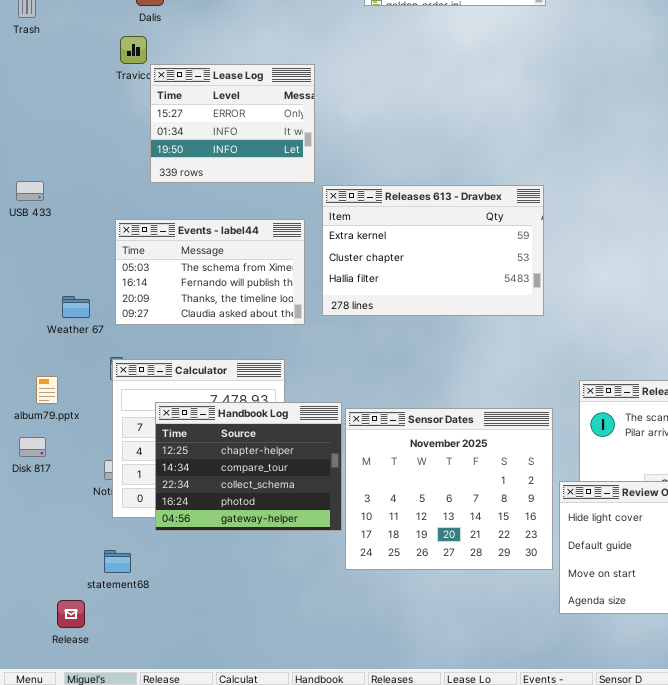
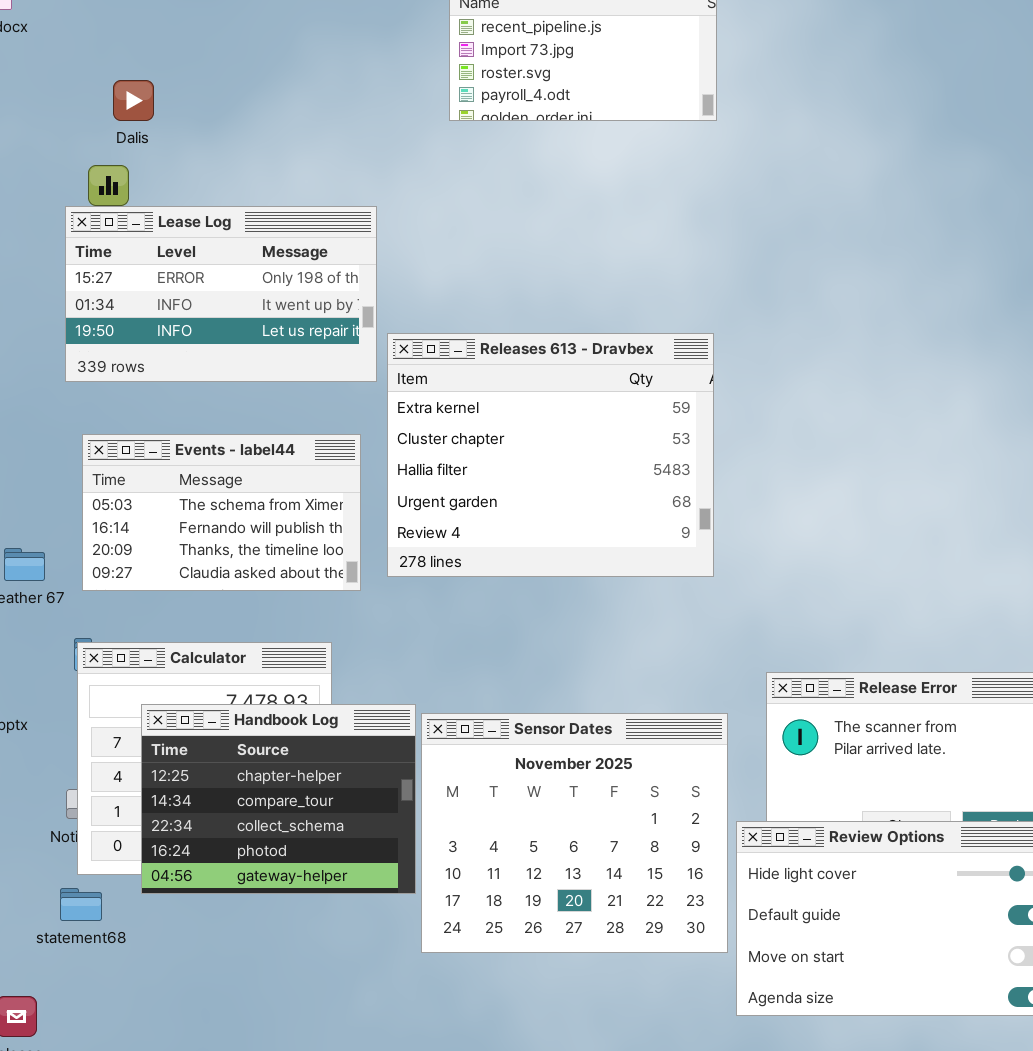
Lease Log: [150,64,315,183] -> [65,206,377,382], resized
Releases 613 - Dravbex: [322,185,544,316] -> [387,333,714,577], resized
statement68: [104,550,131,573] -> [60,888,102,921], moved

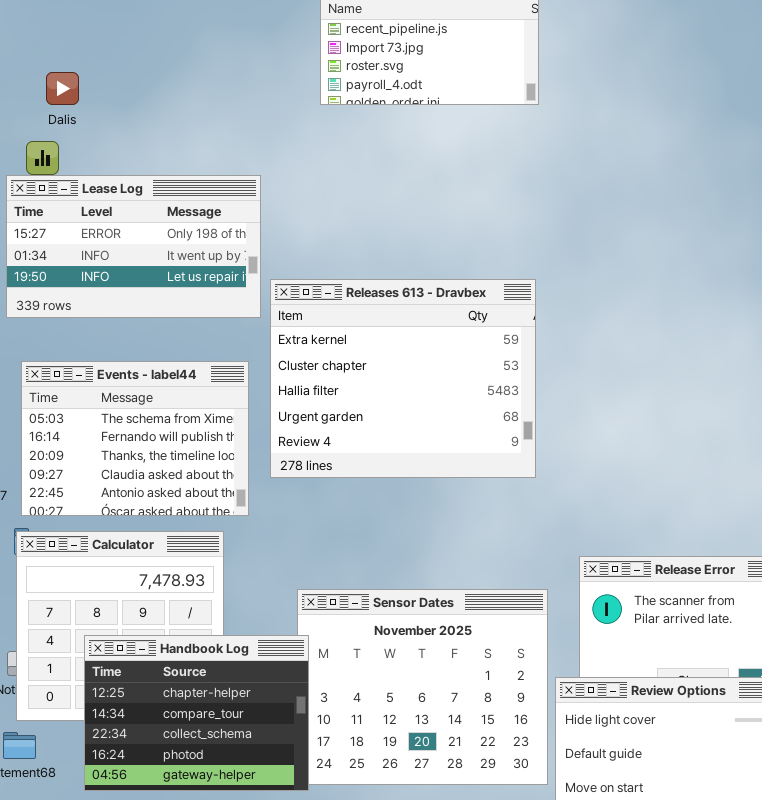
Events - label44: [82,434,361,591] -> [21,361,249,516], resized
Handbook Log: [141,704,416,894] -> [84,635,309,791], moved

